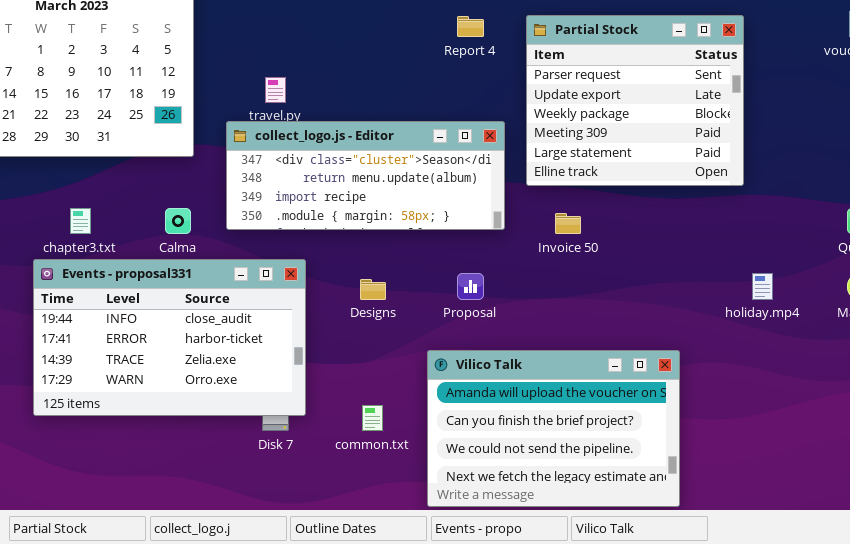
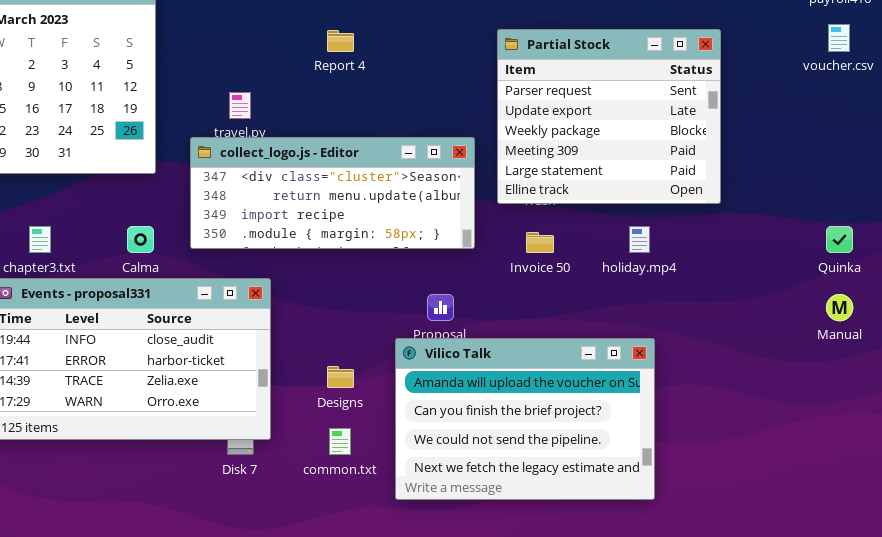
Report 4: [457,16,484,37] -> [327,30,354,52], moved
holiday.mp4: [752,273,773,300] -> [629,226,650,253], moved
Designs: [360,279,386,300] -> [327,366,354,388], moved
Vilico Talk: [427,350,680,507] -> [395,338,655,500], moved

